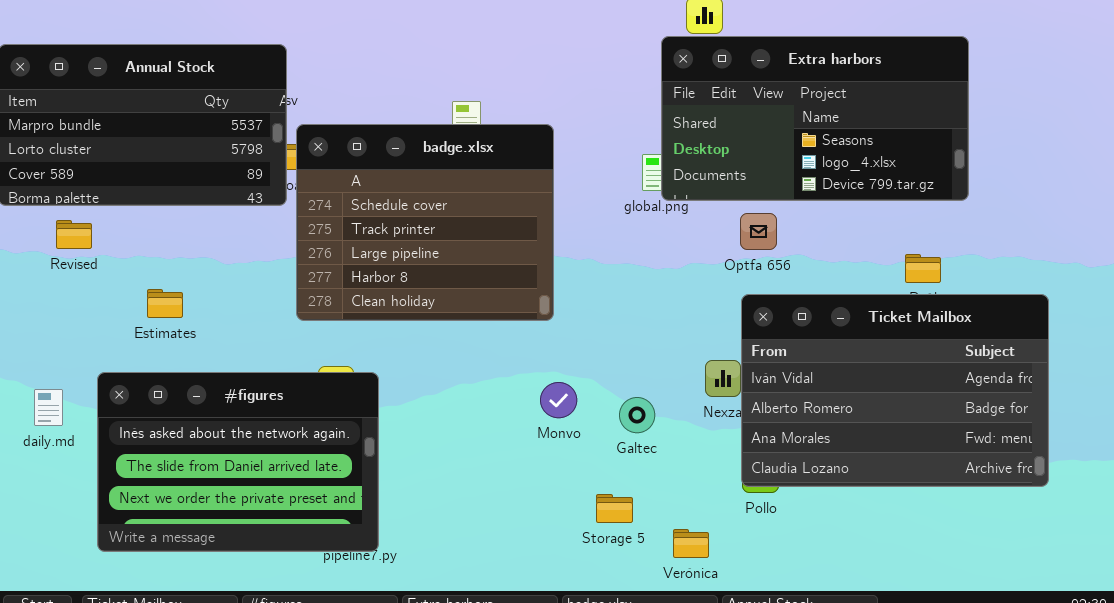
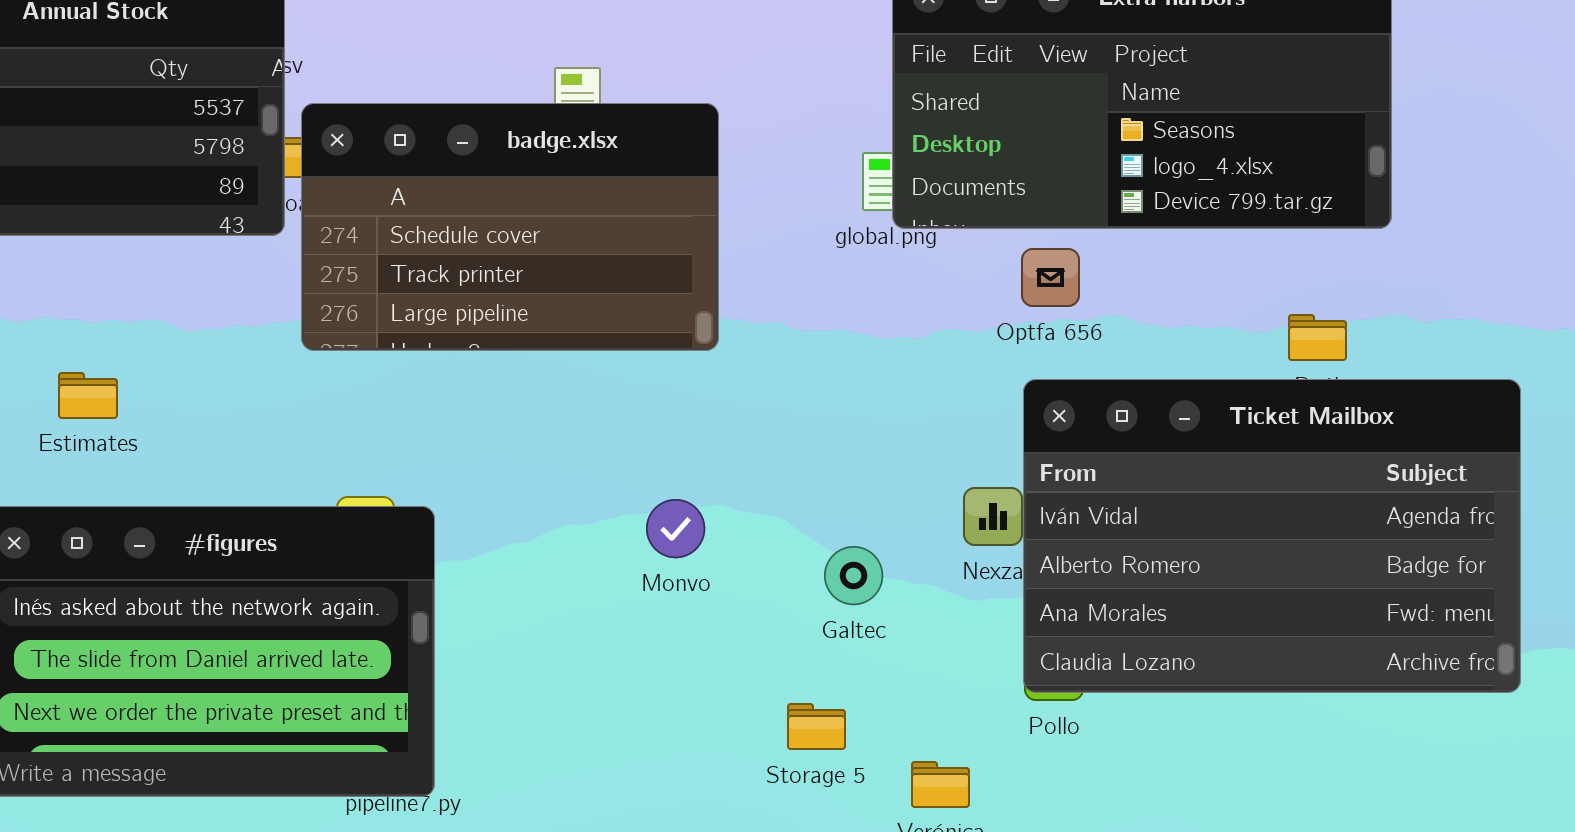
badge.xlsx: [296,124,554,321] -> [301,103,719,351], resized
Monvo: [540,382,577,418] -> [646,499,705,558], moved

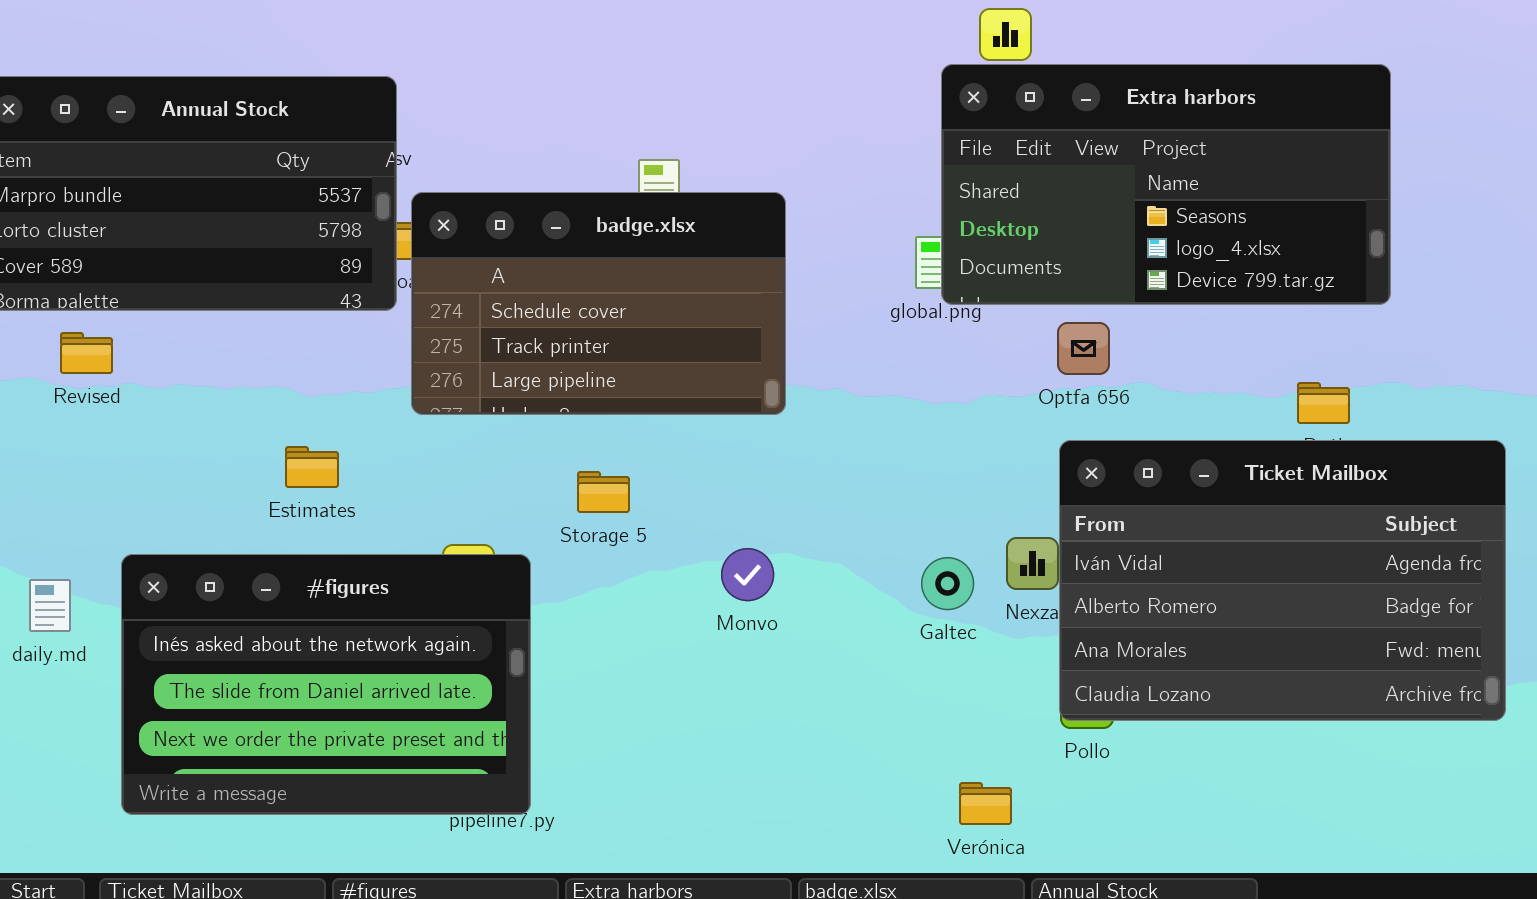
Estimates: [58,372,118,419] -> [285,446,339,488], moved
Galtec: [824,546,883,605] -> [921,557,974,610], moved
Storage 5: [787,703,846,750] -> [577,471,630,513], moved

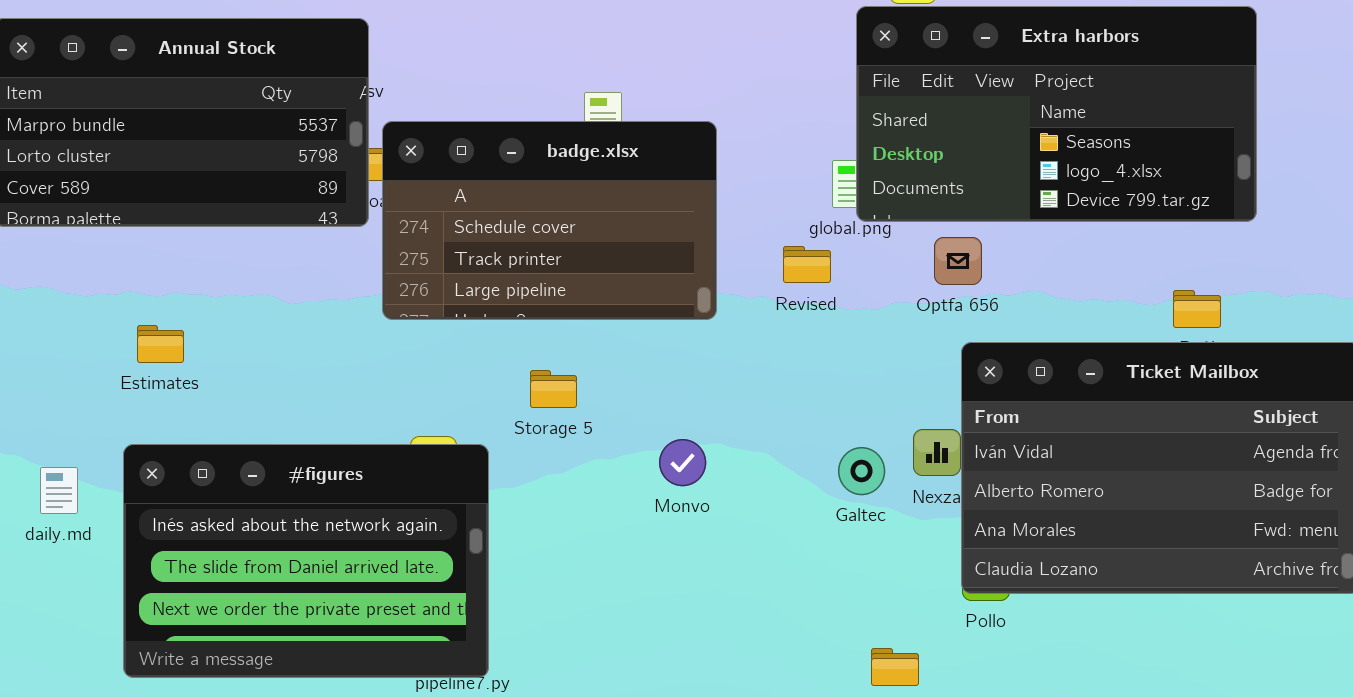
Optfa 656: [1057,322,1110,375] -> [934,237,982,285], moved
Revised: [60,332,113,374] -> [783,246,831,283], moved
Estimates: [285,446,339,488] -> [137,325,184,363], moved

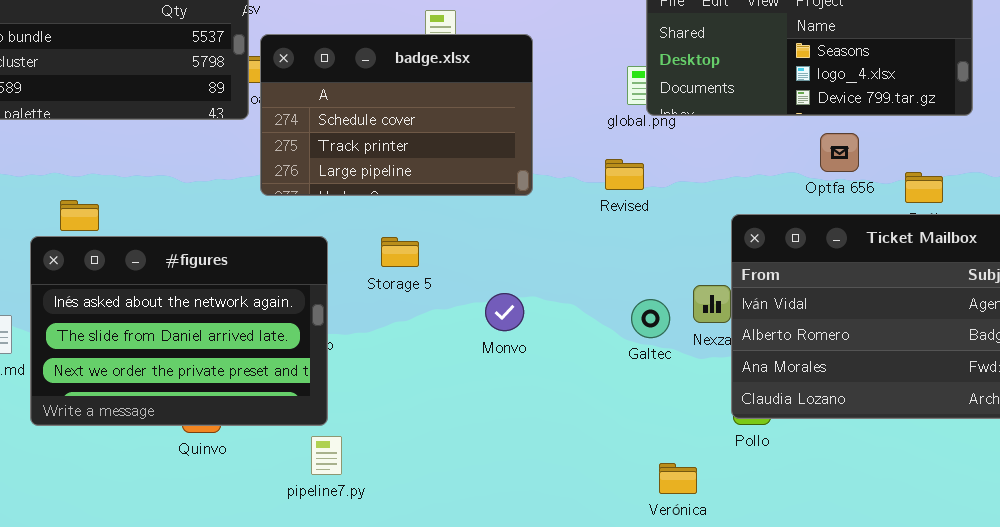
Optfa 656: [934,237,982,285] -> [820,133,859,172], moved
Revised: [783,246,831,283] -> [605,159,644,190], moved
#figures: [123,444,489,678] -> [30,236,328,426], moved

